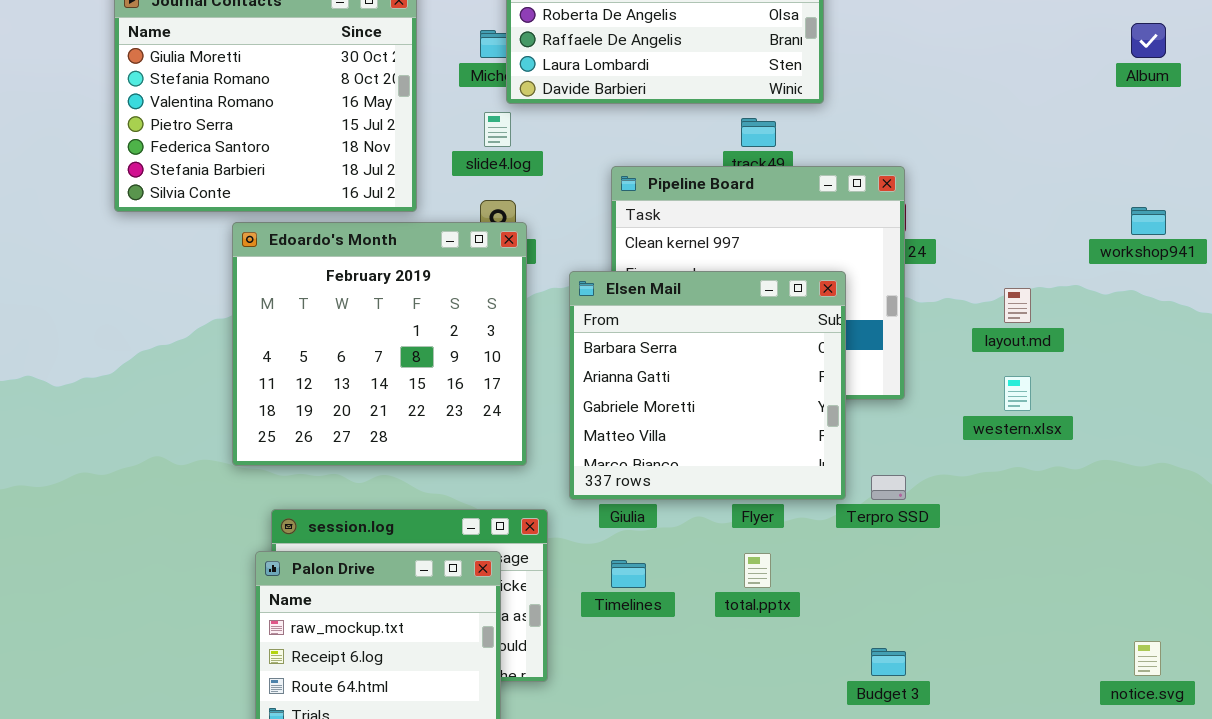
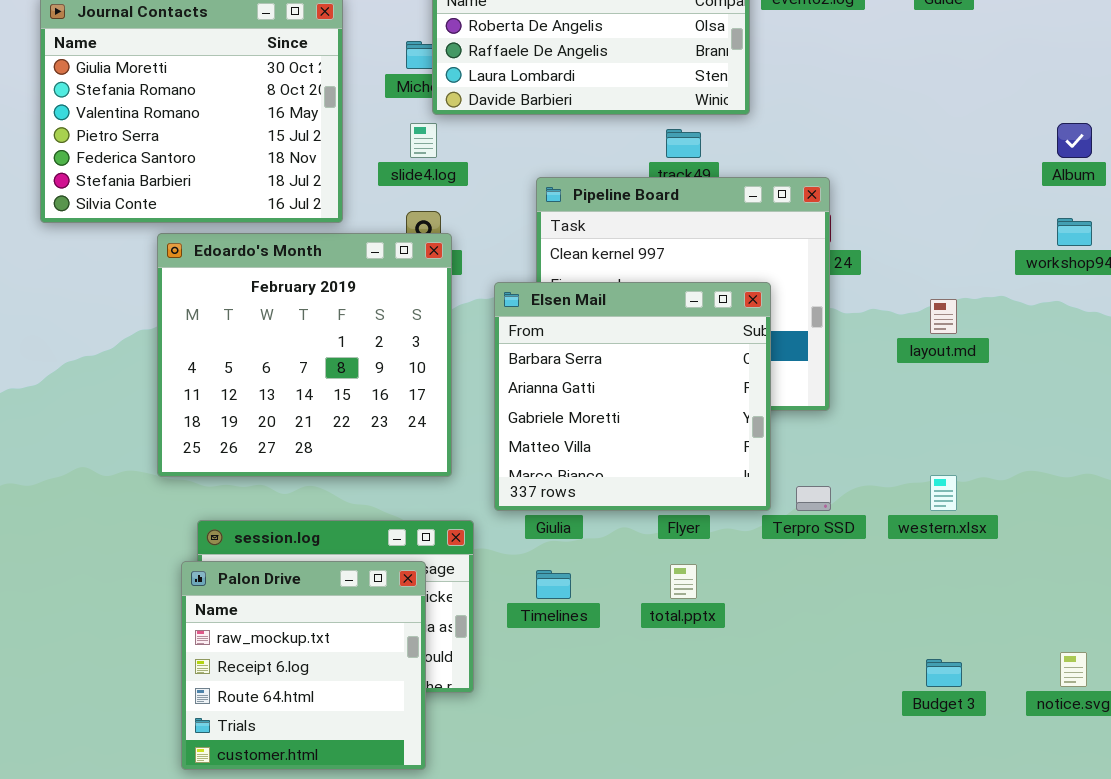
Album: [1131,23,1166,58] -> [1057,123,1092,158], moved
western.xlsx: [1004,376,1031,411] -> [930,475,957,511], moved
Budget 3: [871,648,906,676] -> [926,659,962,687], moved

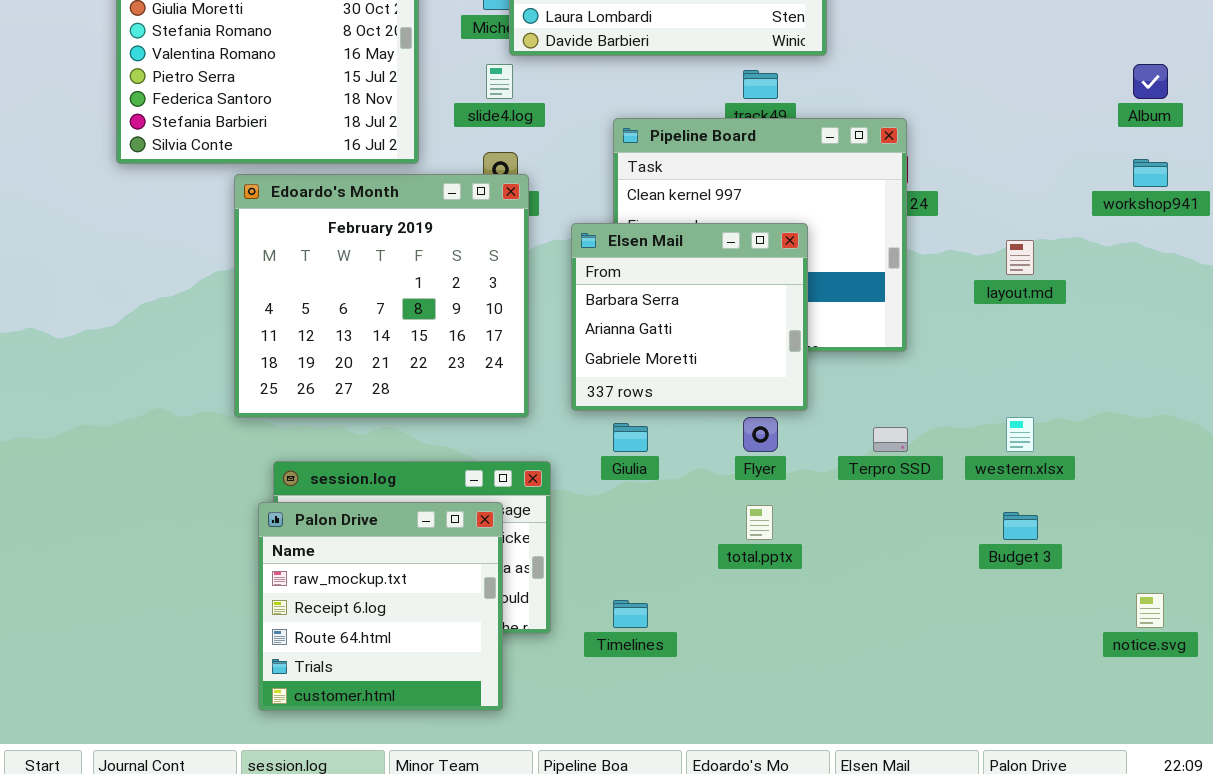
Elsen Mail: [494,282,771,511] -> [571,223,808,411], resized
Timelines: [536,570,571,599] -> [613,600,648,628], moved
Budget 3: [926,659,962,687] -> [1003,512,1038,540], moved

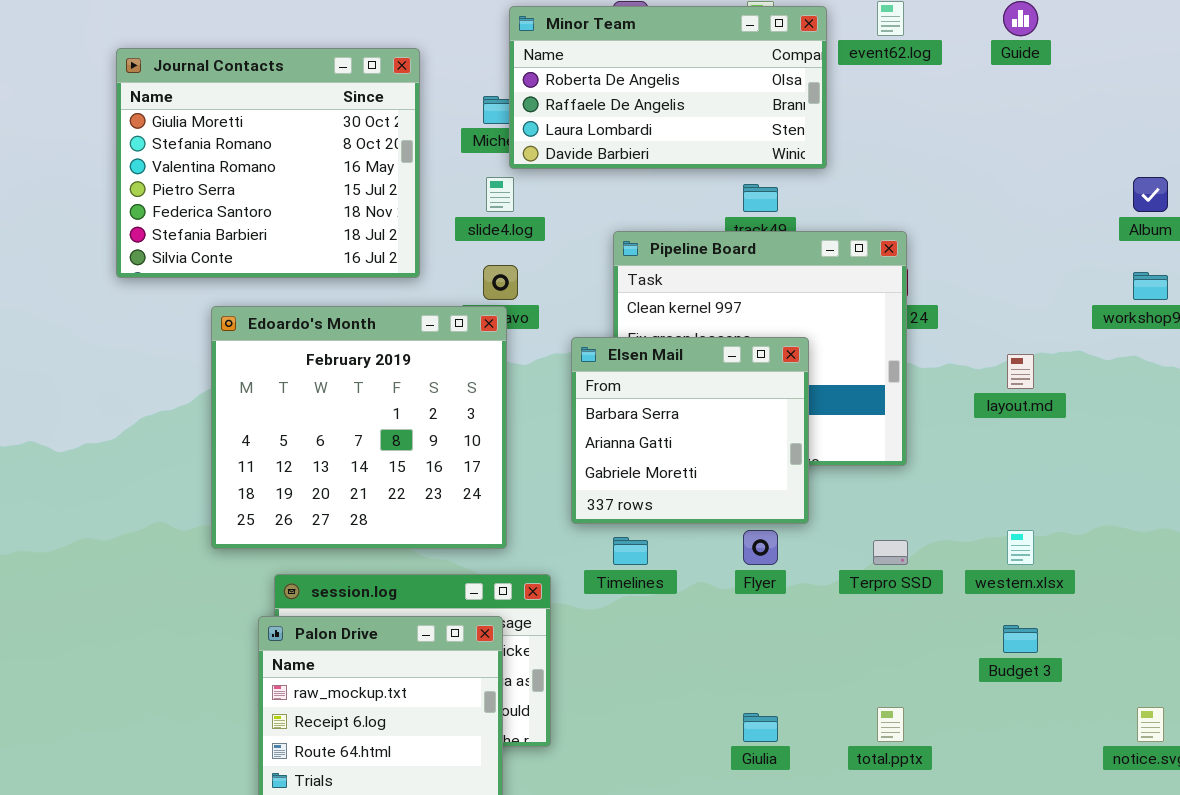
Edoardo's Month: [234,174,529,418] -> [211,306,507,549], moved
Giulia: [613,423,648,452] -> [743,713,778,742], moved
total.pptx: [746,505,773,540] -> [877,707,904,742], moved
Timelines: [613,600,648,628] -> [613,537,648,565], moved

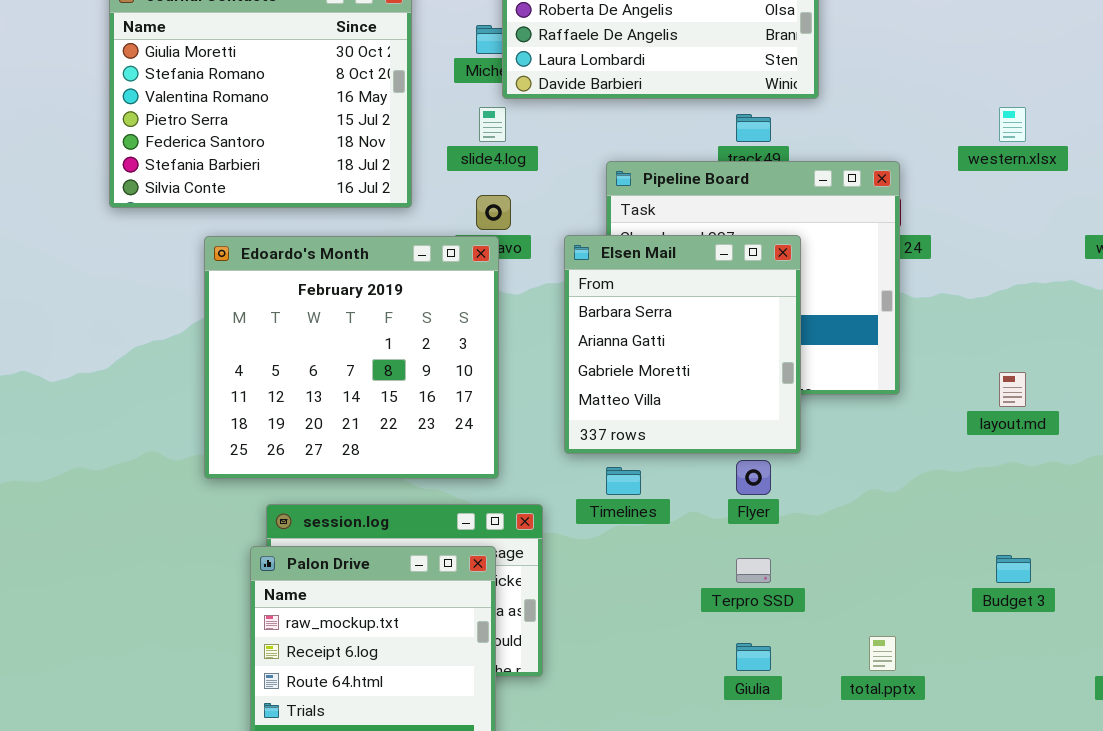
Elsen Mail: [571,337,809,524] -> [564,235,801,454], resized
layout.md: [1007,354,1034,389] -> [999,372,1026,407], moved
western.xlsx: [1007,530,1034,565] -> [999,107,1026,142], moved
Terpro SSD: [873,540,908,565] -> [736,558,771,583], moved

